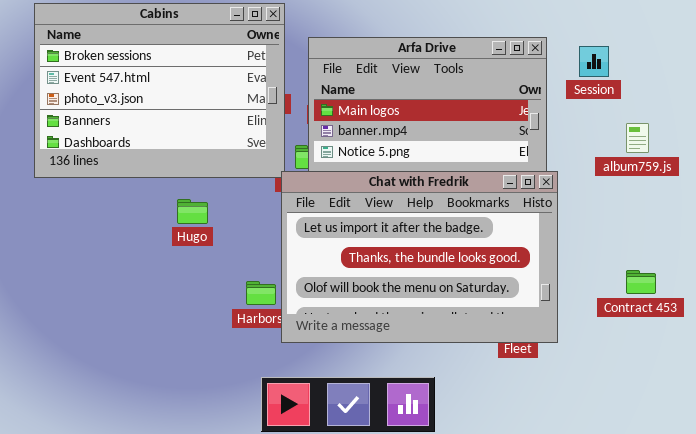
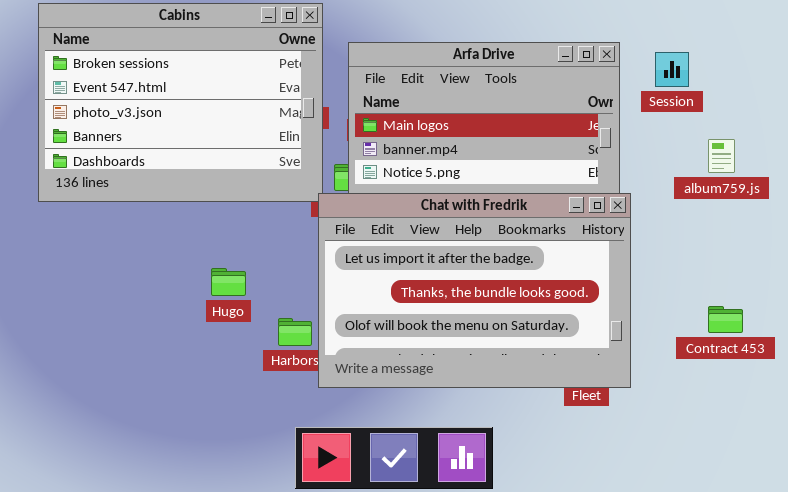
Hugo: [177,199,208,224] -> [211,268,246,296], moved

